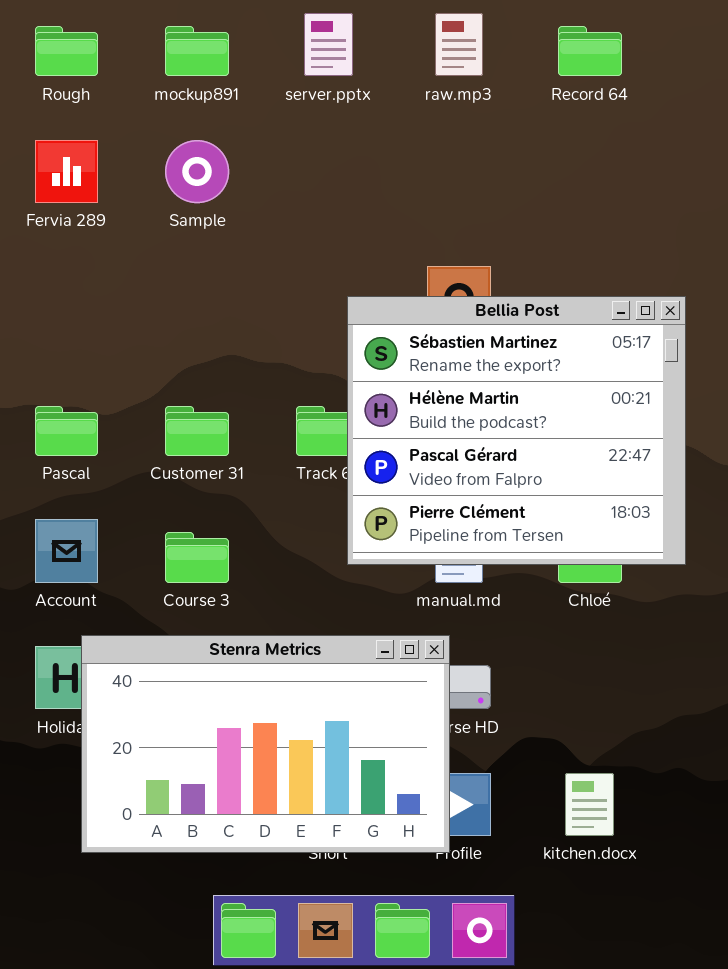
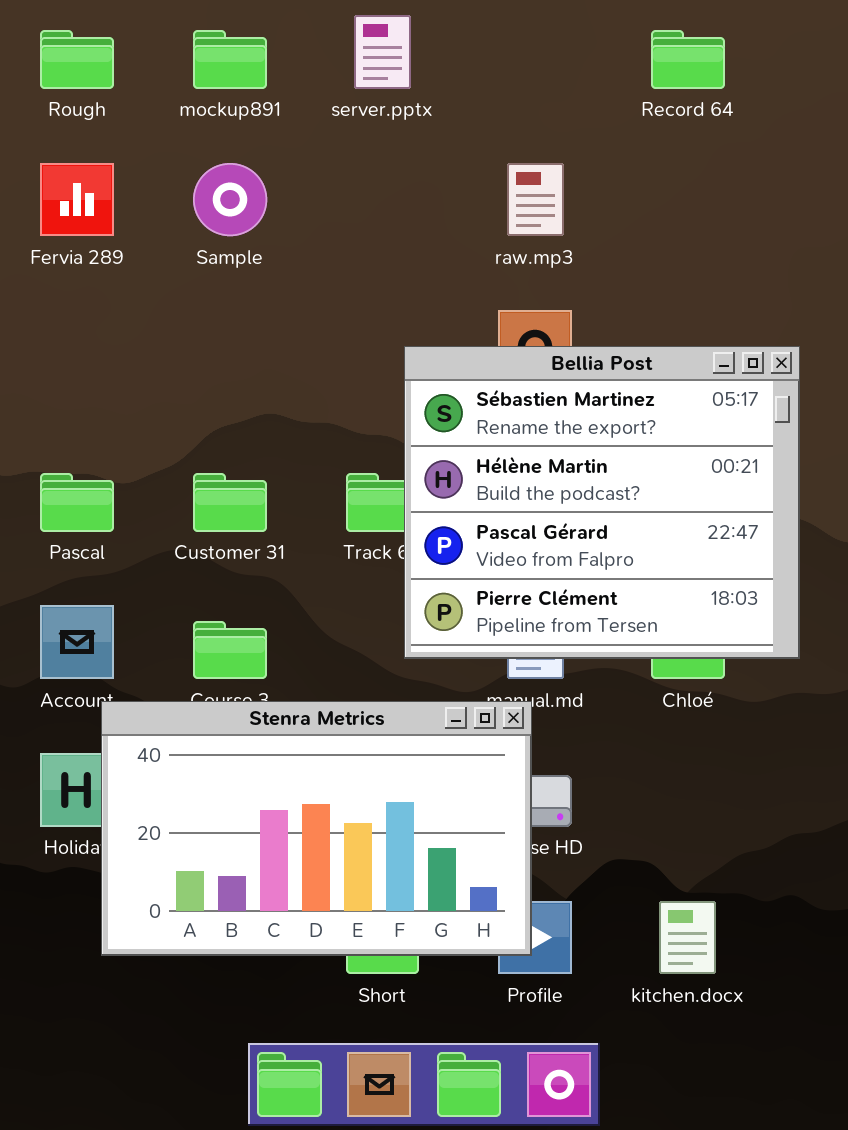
raw.mp3: [435,13,483,76] -> [507,163,564,236], moved
Stenra Metrics: [81,635,450,853] -> [101,701,532,956], moved

